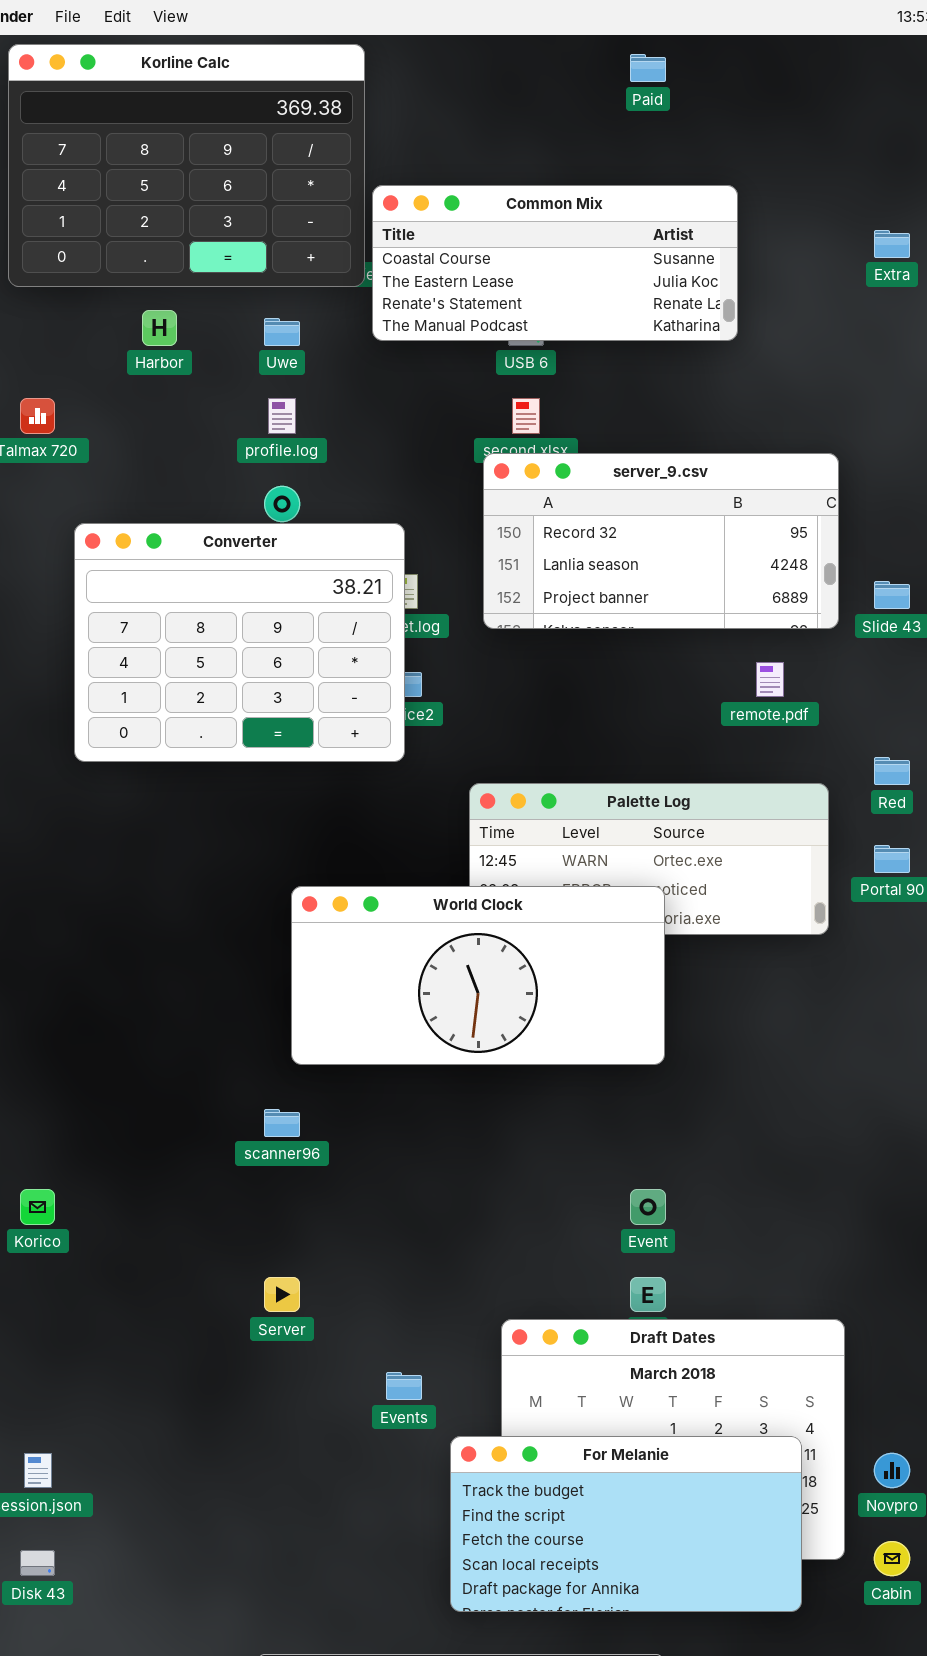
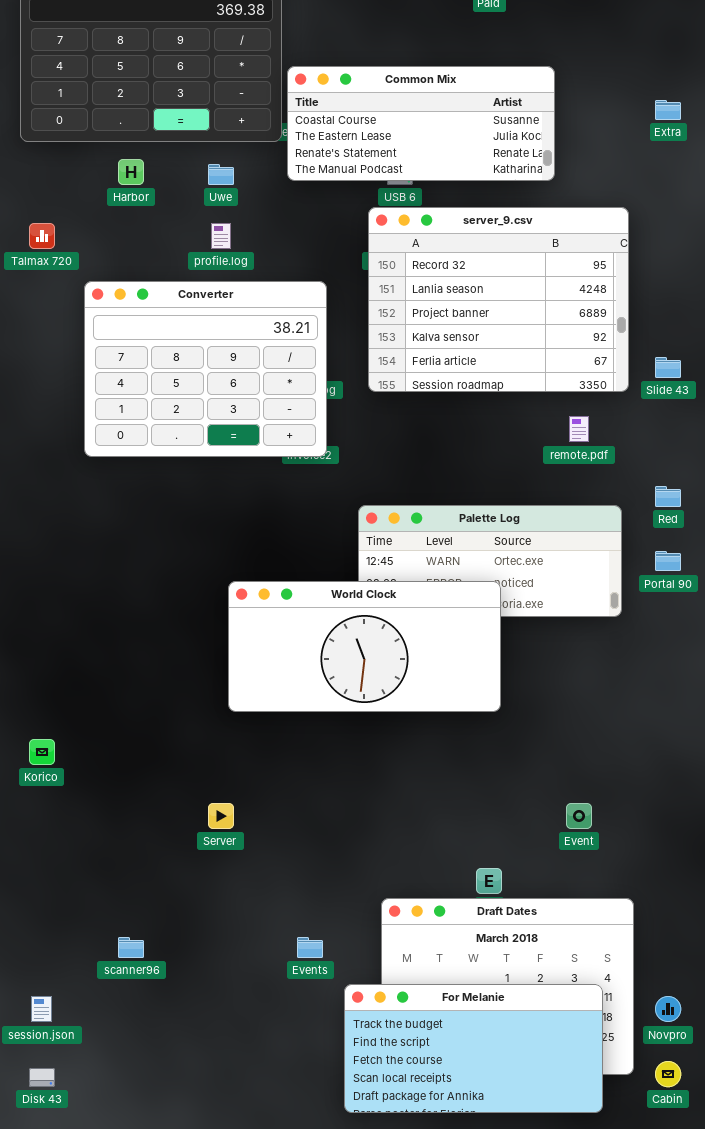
server_9.csv: [483,453,839,629] -> [368,207,629,392], resized
Converter: [74,523,405,762] -> [84,281,327,457], moved
scanner96: [264,1109,300,1137] -> [118,937,144,958], moved
Korico: [20,1189,55,1225] -> [29,739,55,765], moved
Event: [630,1189,666,1225] -> [566,803,592,829], moved
Server: [264,1277,300,1312] -> [208,803,234,829], moved

